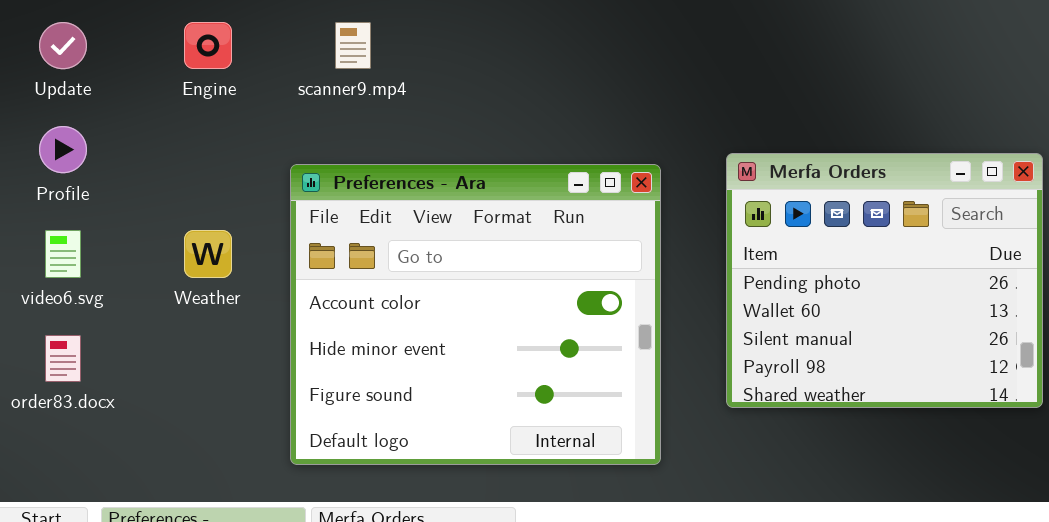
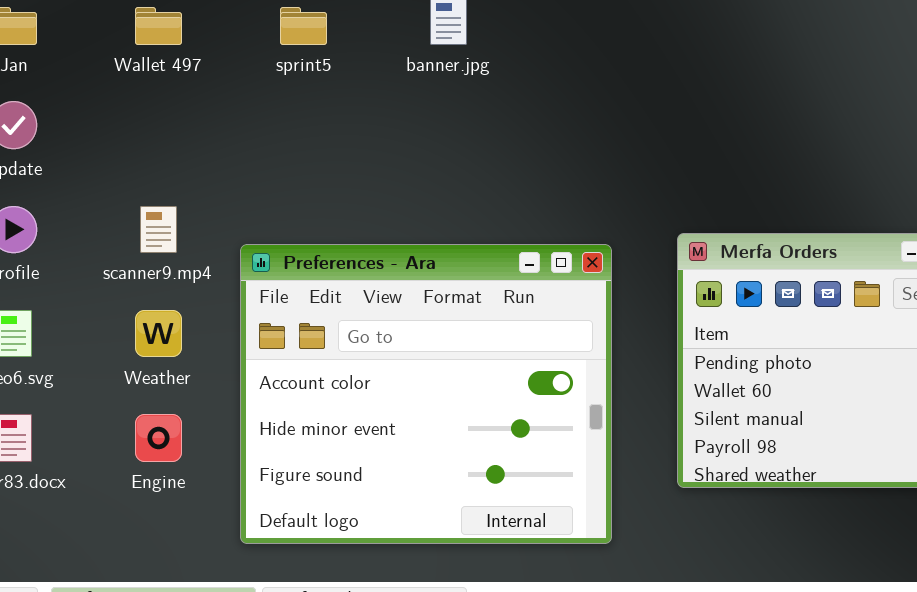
Engine: [184,22,232,69] -> [135,414,182,462], moved
scanner9.mp4: [335,22,371,69] -> [140,206,177,253], moved

